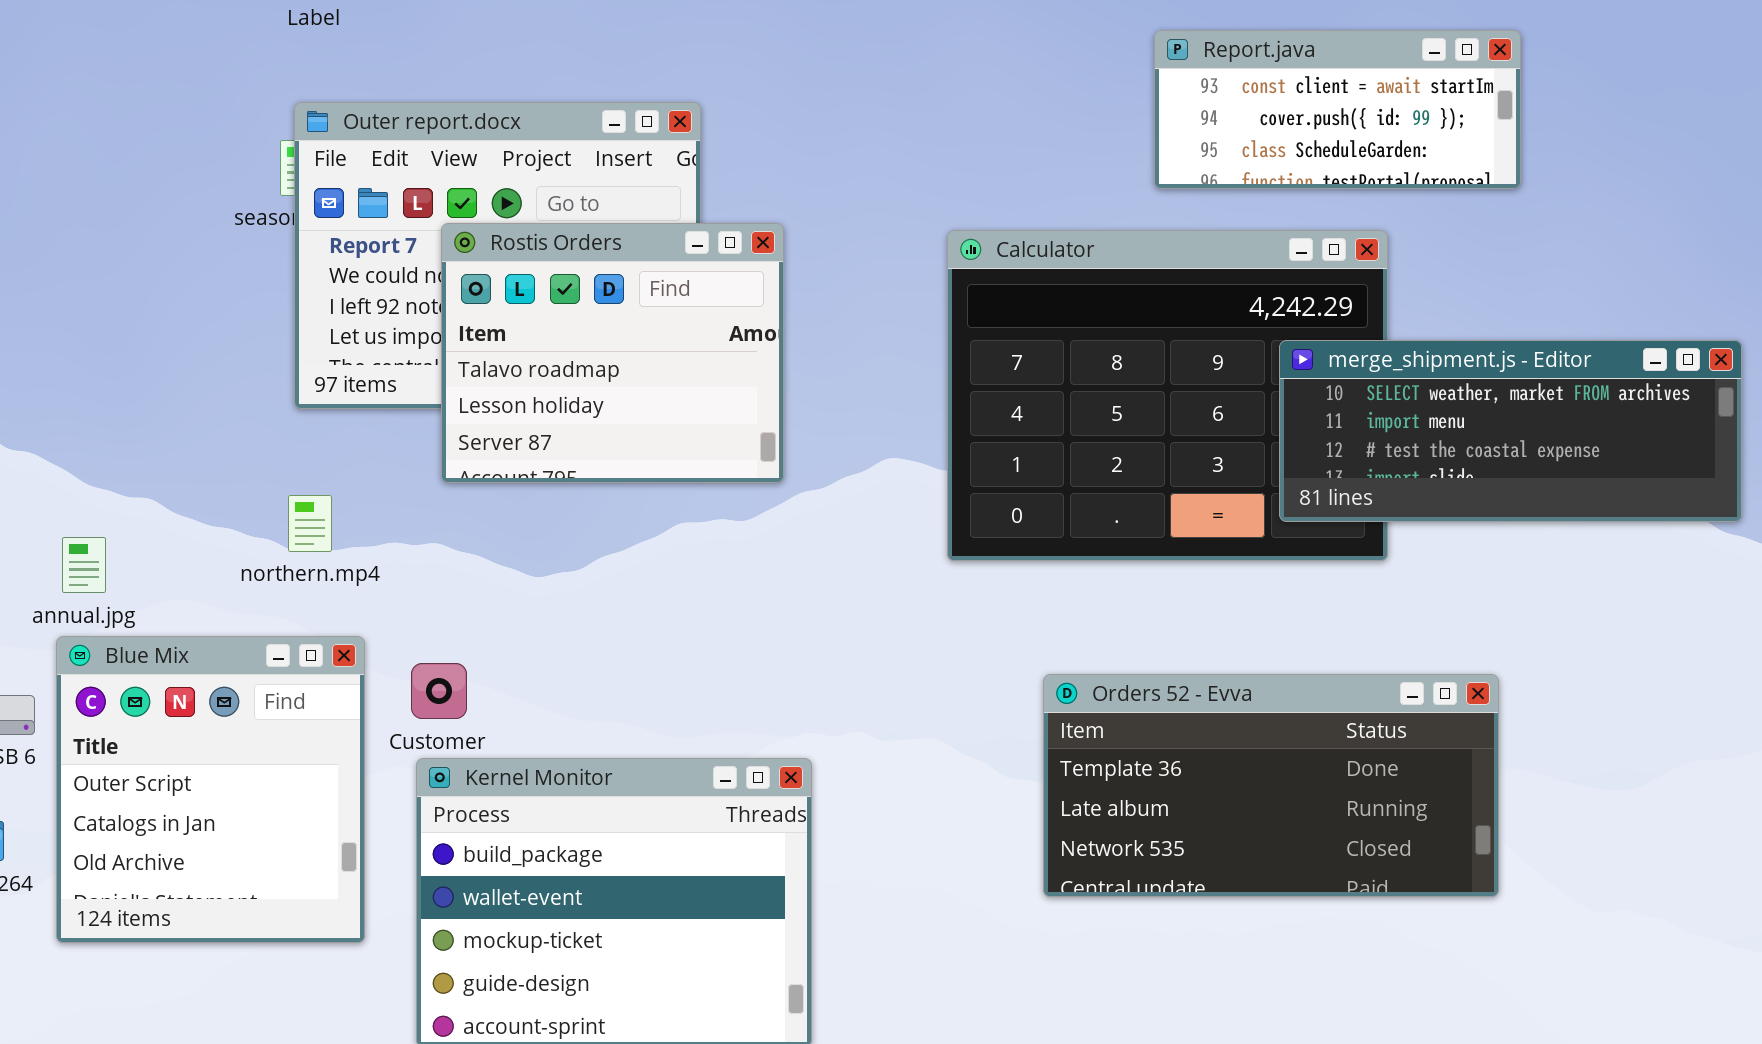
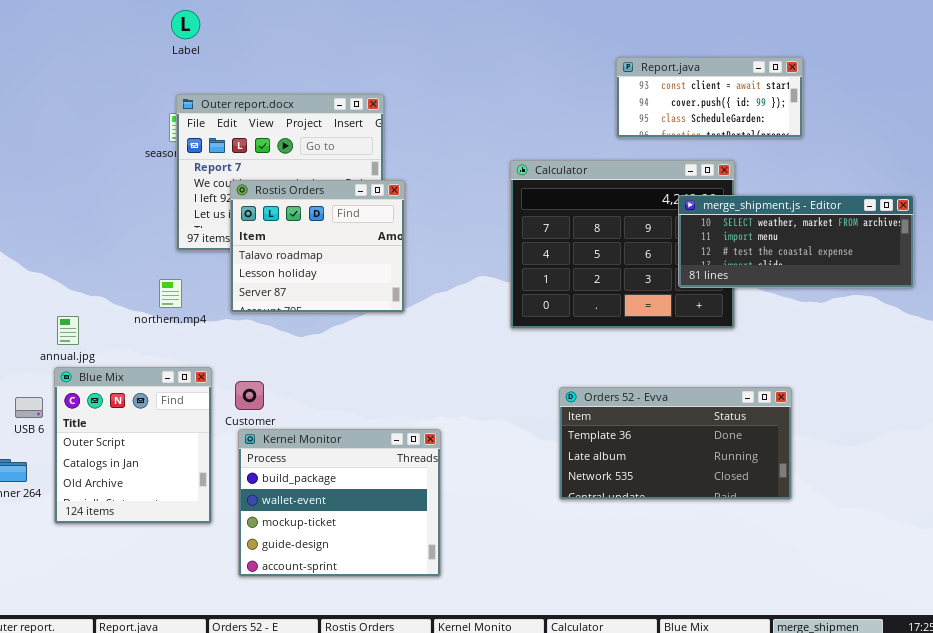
Rostis Orders: [441,223,784,483] -> [230,180,405,313], moved
merge_shipment.js - Editor: [1279,340,1742,522] -> [678,195,914,288], moved
northern.mp4: [288,495,332,552] -> [159,279,182,308], moved

